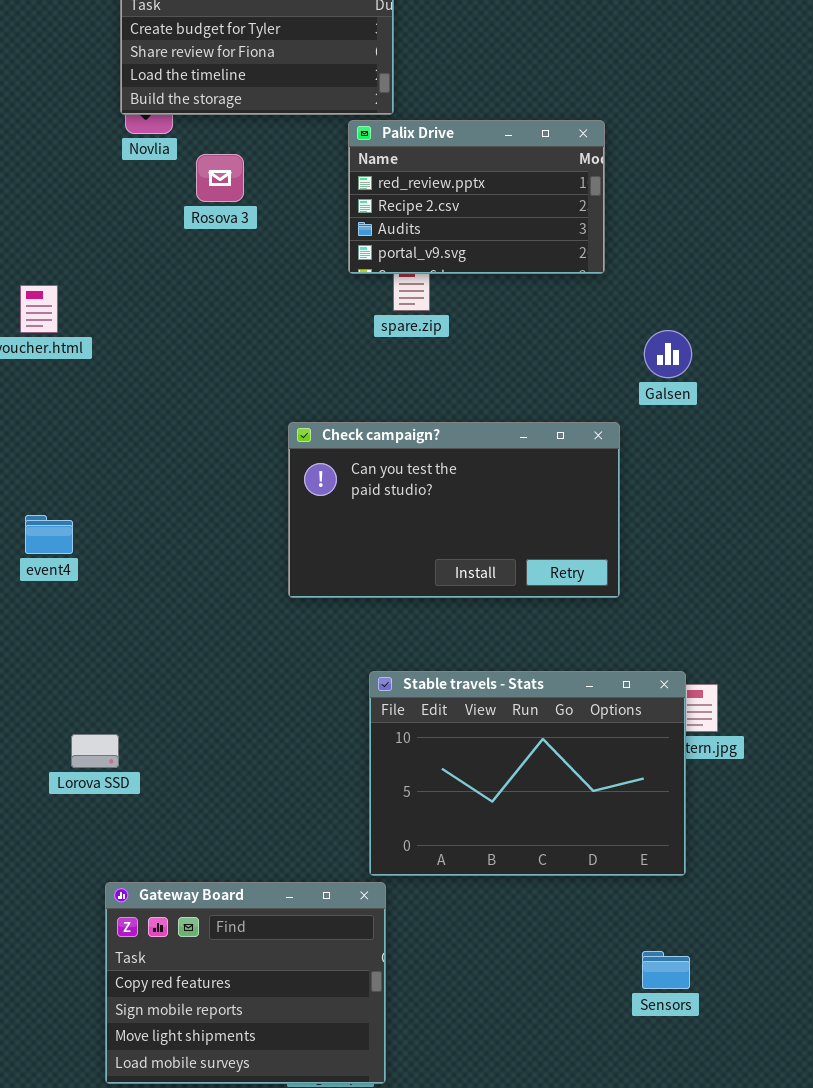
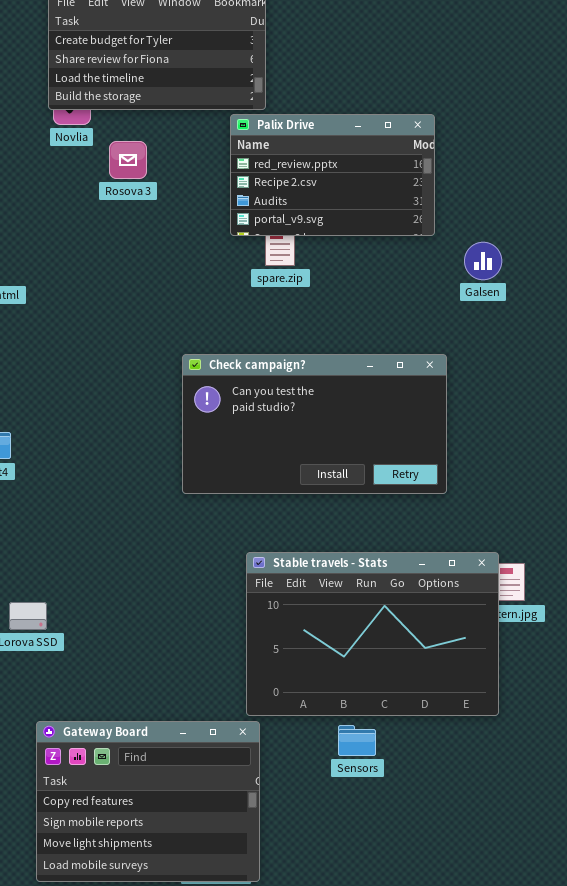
Galsen: [644,330,692,378] -> [464,242,502,280], moved
Sensors: [642,951,690,989] -> [338,725,376,756], moved

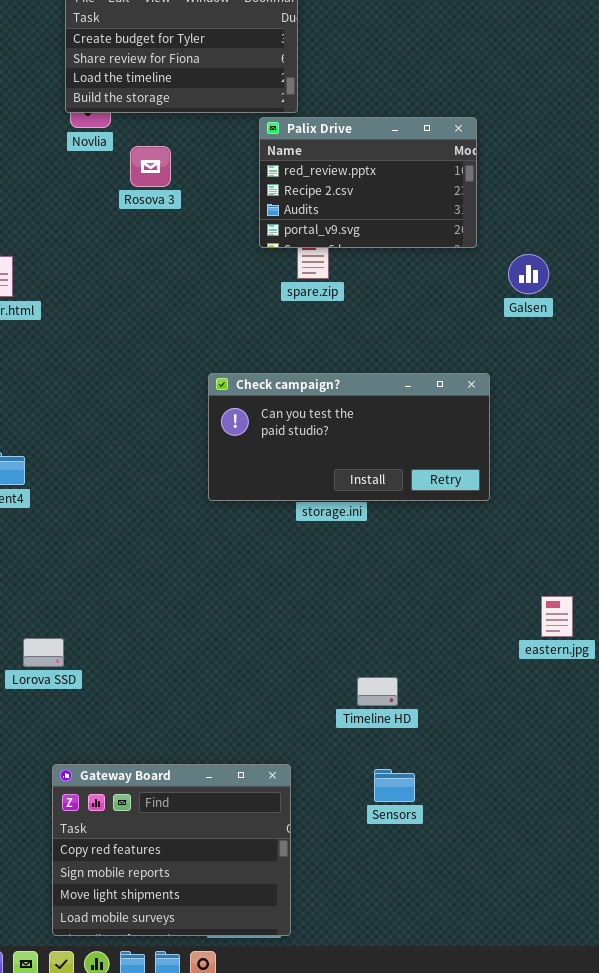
Check campaign?: [182,354,447,494] -> [208,373,490,501], resized
Stable travels - Stats: [246,552,499,716] -> none, closed

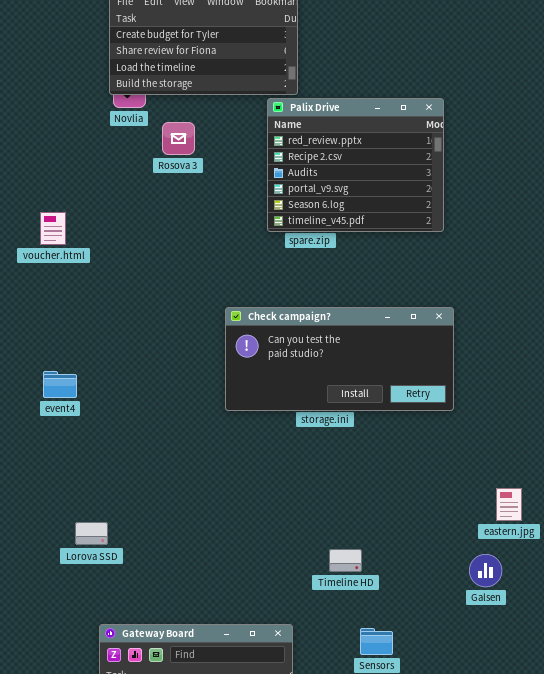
Palix Drive: [259,117,477,248] -> [267,98,444,232], resized
Galsen: [508,254,549,294] -> [469,554,502,587], moved
Timeline HD: [357,677,398,706] -> [329,549,362,572], moved

